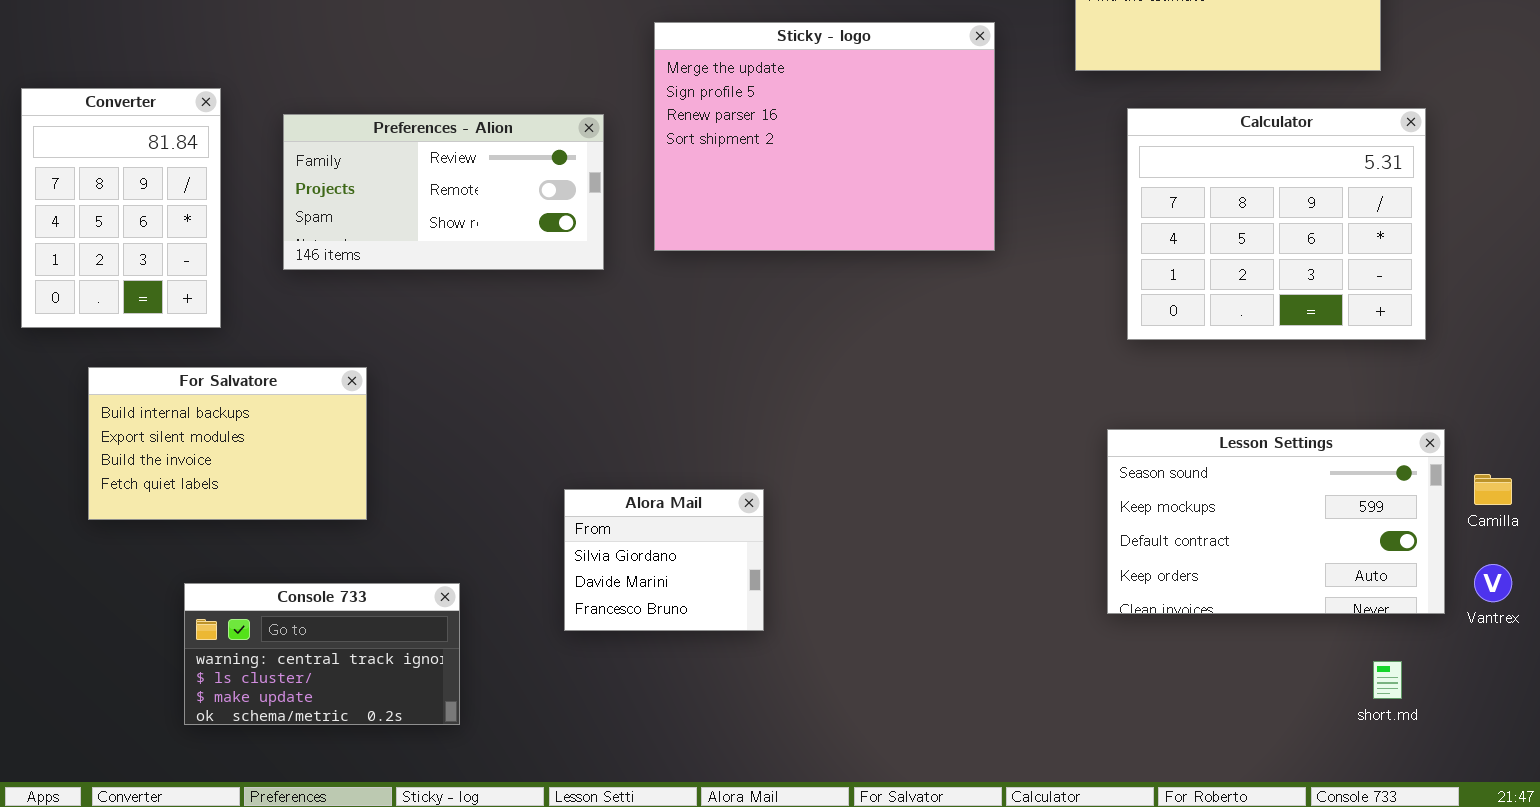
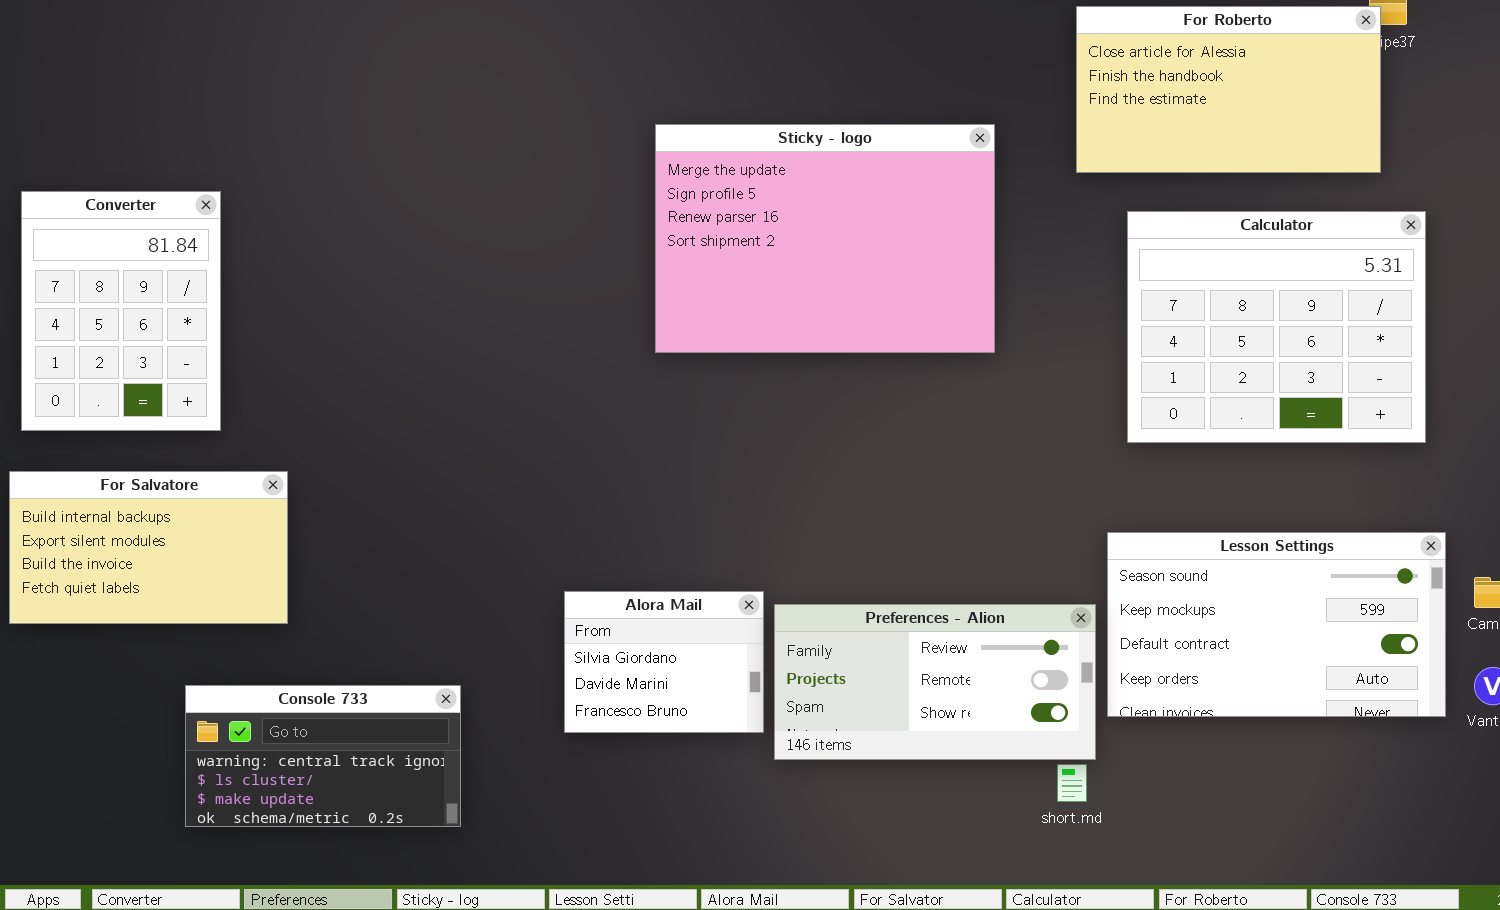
Preferences - Alion: [283,114,604,270] -> [774,604,1096,760], moved
For Salvatore: [88,367,367,520] -> [9,471,288,624], moved
short.md: [1373,661,1402,699] -> [1057,764,1087,802], moved

